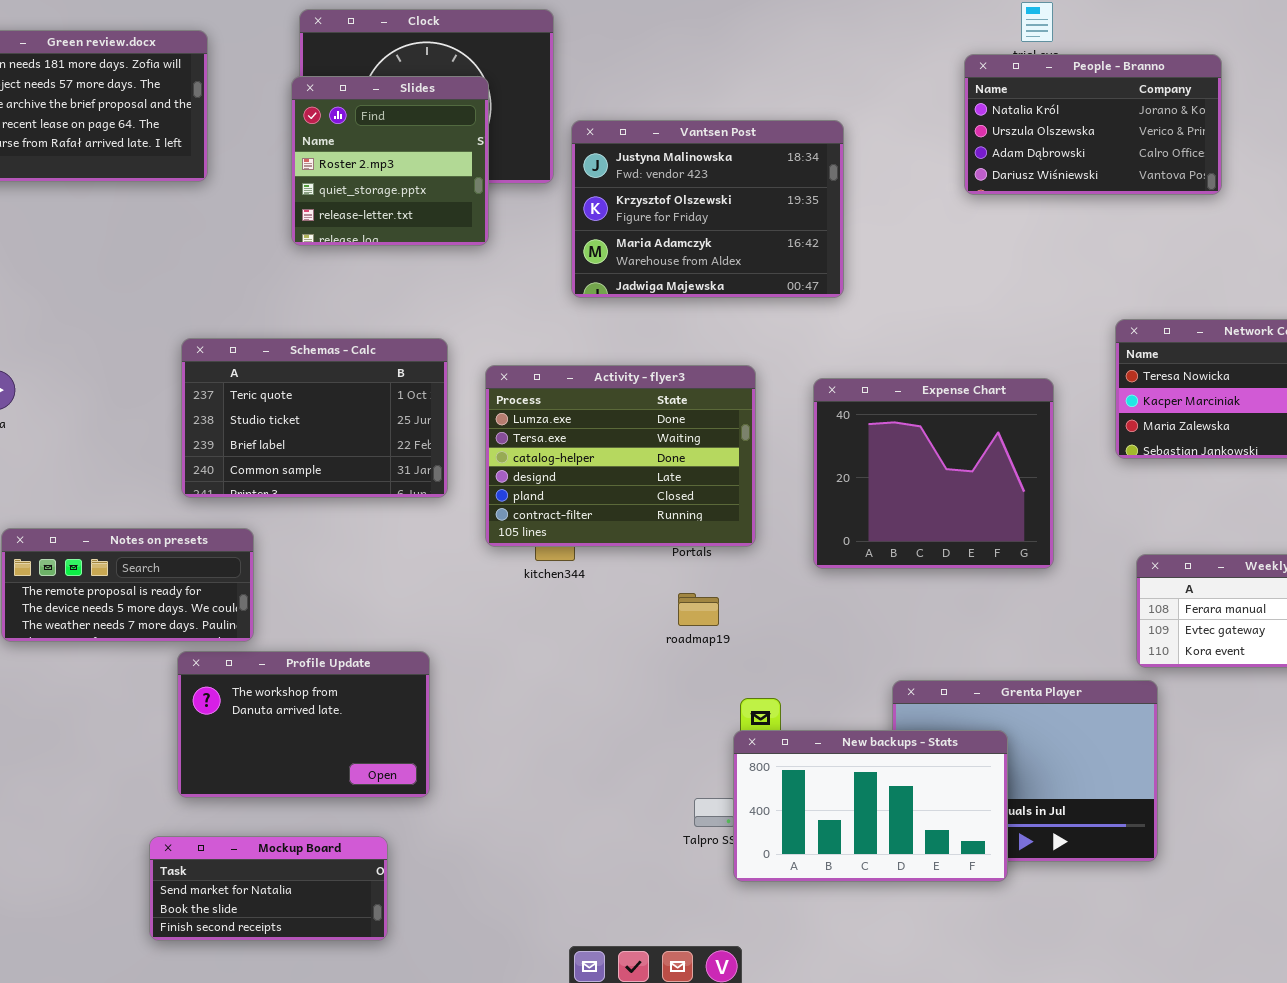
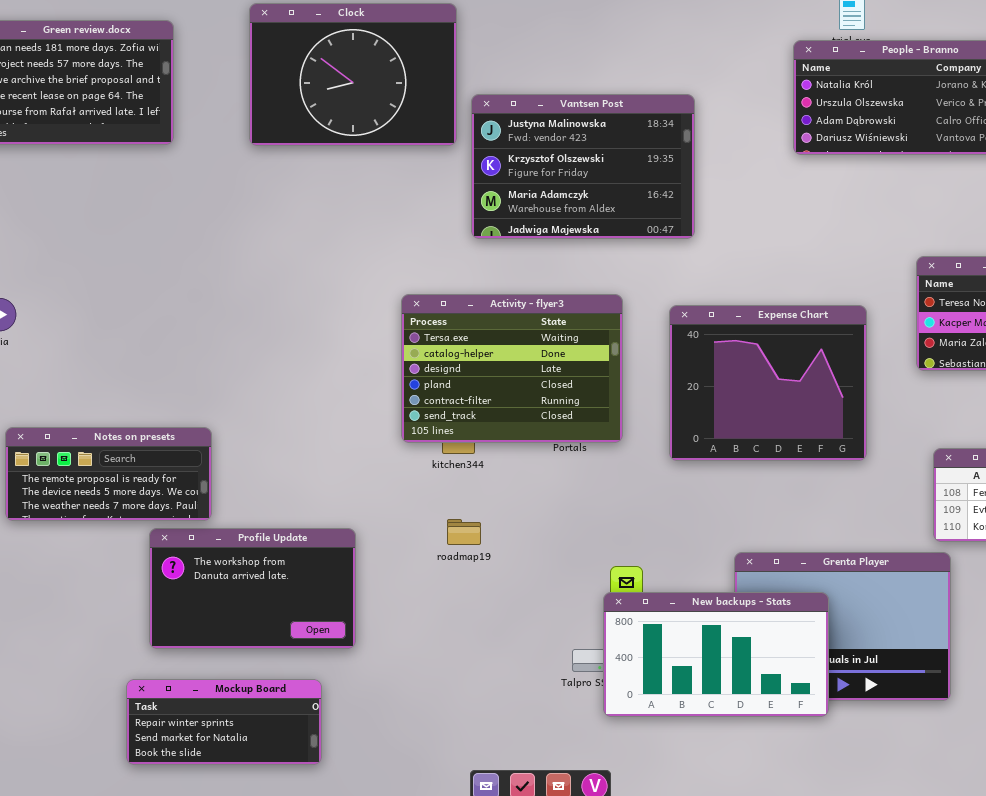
Slides: [291,76,489,246] -> none, closed
Schemas - Calc: [181,338,448,498] -> none, closed
Activity - flyer3: [485,365,756,547] -> [401,294,623,443], scrolled down 1 row
roadmap19: [678,593,719,626] -> [447,519,481,545], moved
Mockup Board: [149,836,388,941] -> [126,679,322,765], scrolled up 1 row

